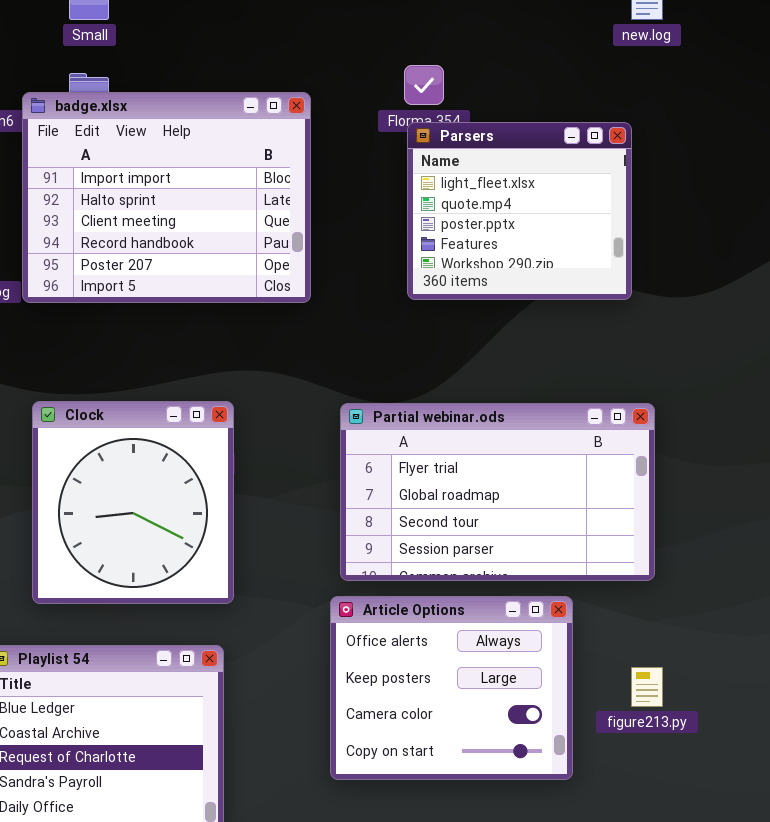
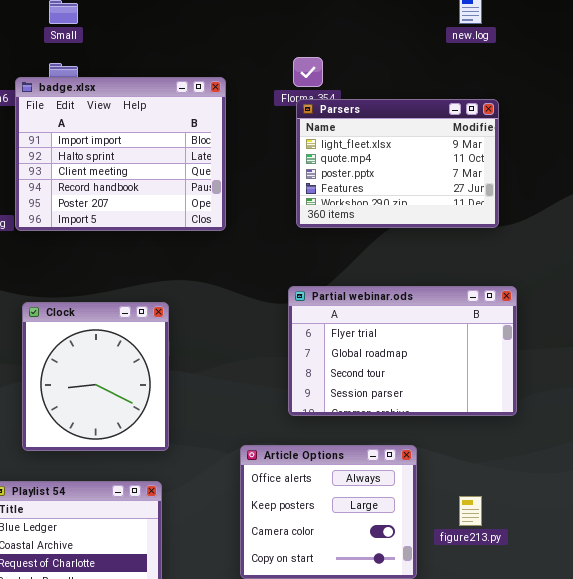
Parsers: [407,122,632,300] -> [296,99,499,228], resized
Partial webinar.ods: [340,403,655,581] -> [288,286,517,416], moved

